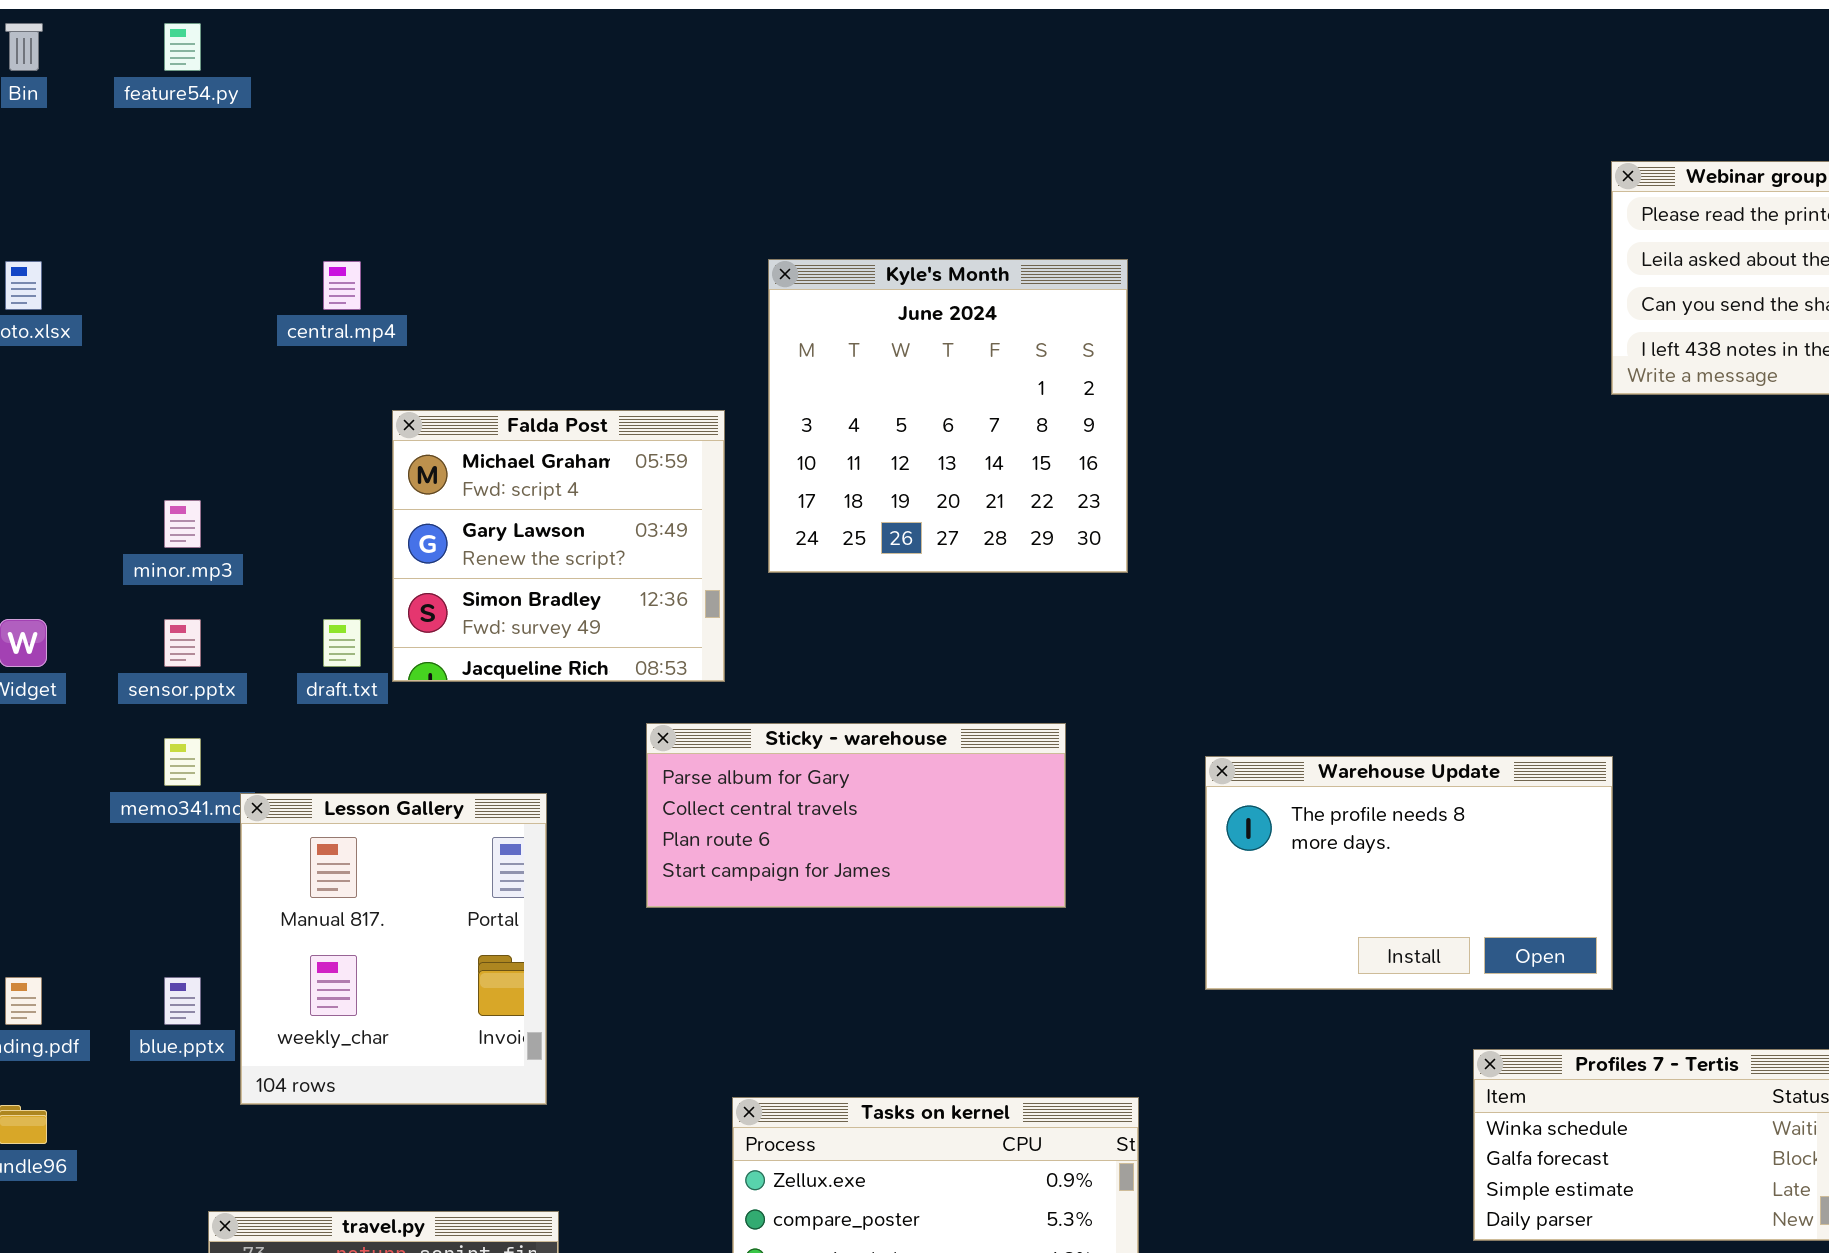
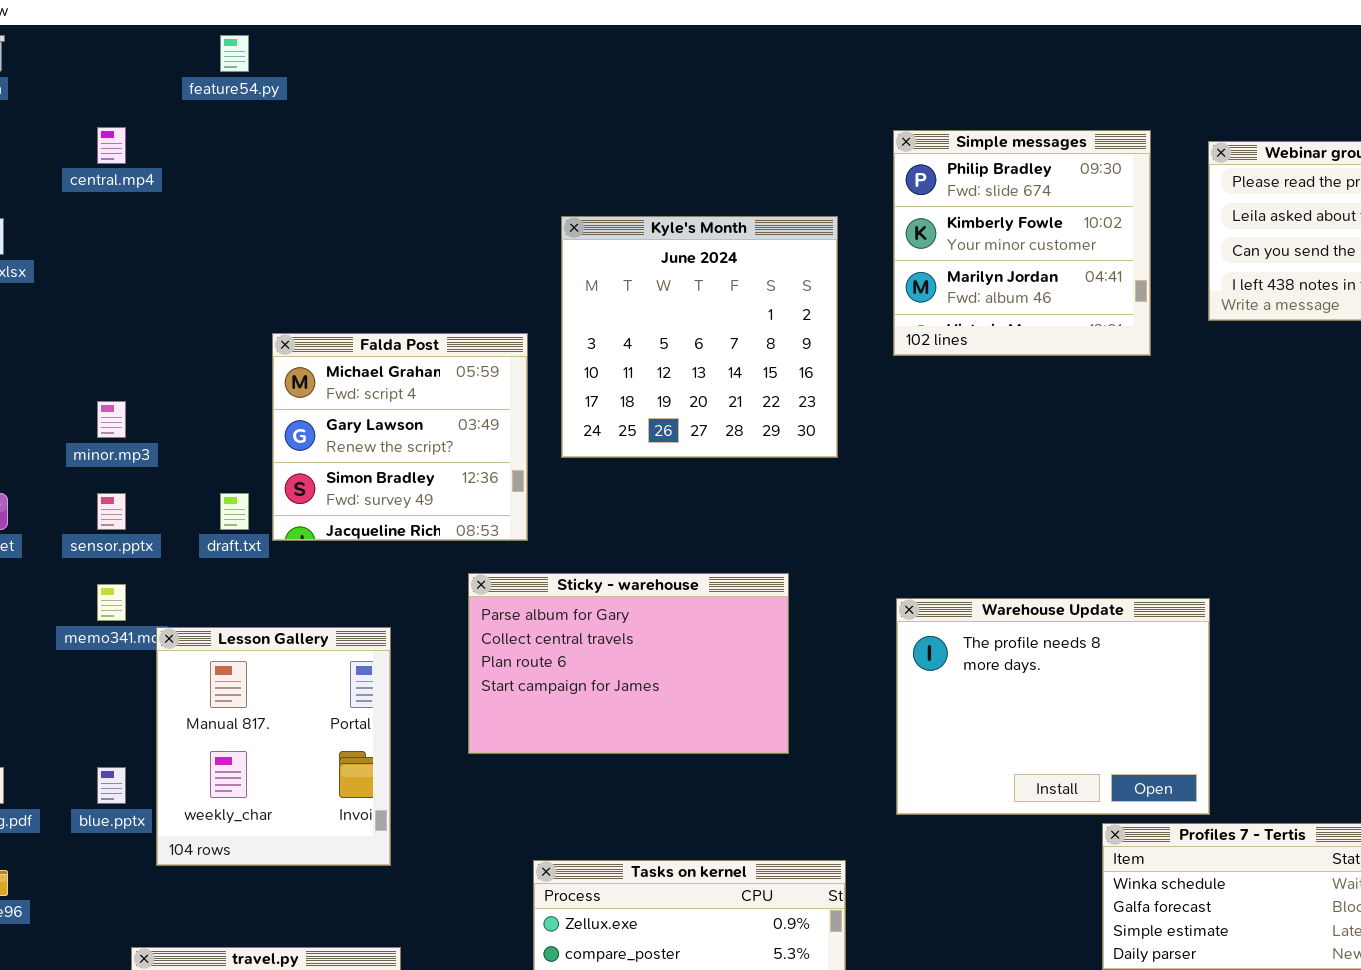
feature54.py: [164,23,201,71] -> [220,35,249,72], moved
Simple messages: none -> [893,130,1151,356], opened
central.mp4: [323,261,361,310] -> [97,127,126,164], moved
Sticky - warehouse: [646,723,1066,908] -> [468,573,789,754], resized
Warehouse Update: [1205,756,1613,990] -> [896,598,1210,815], resized

